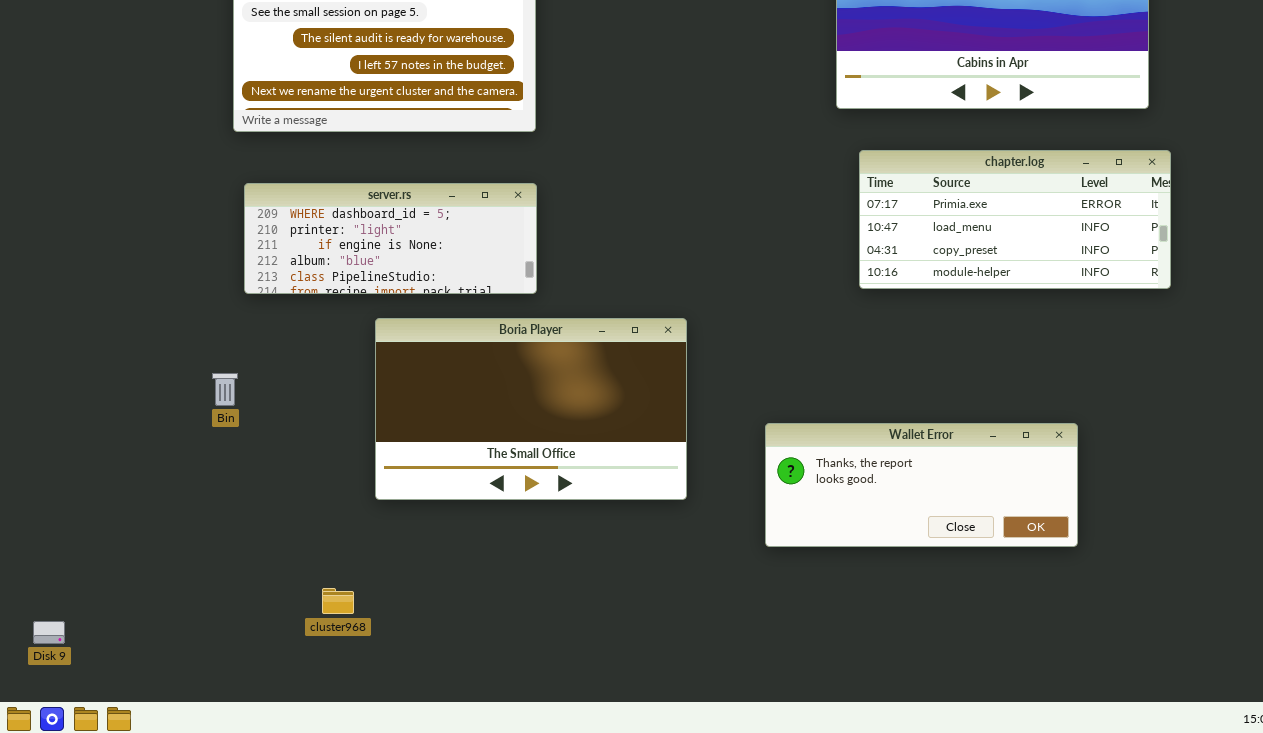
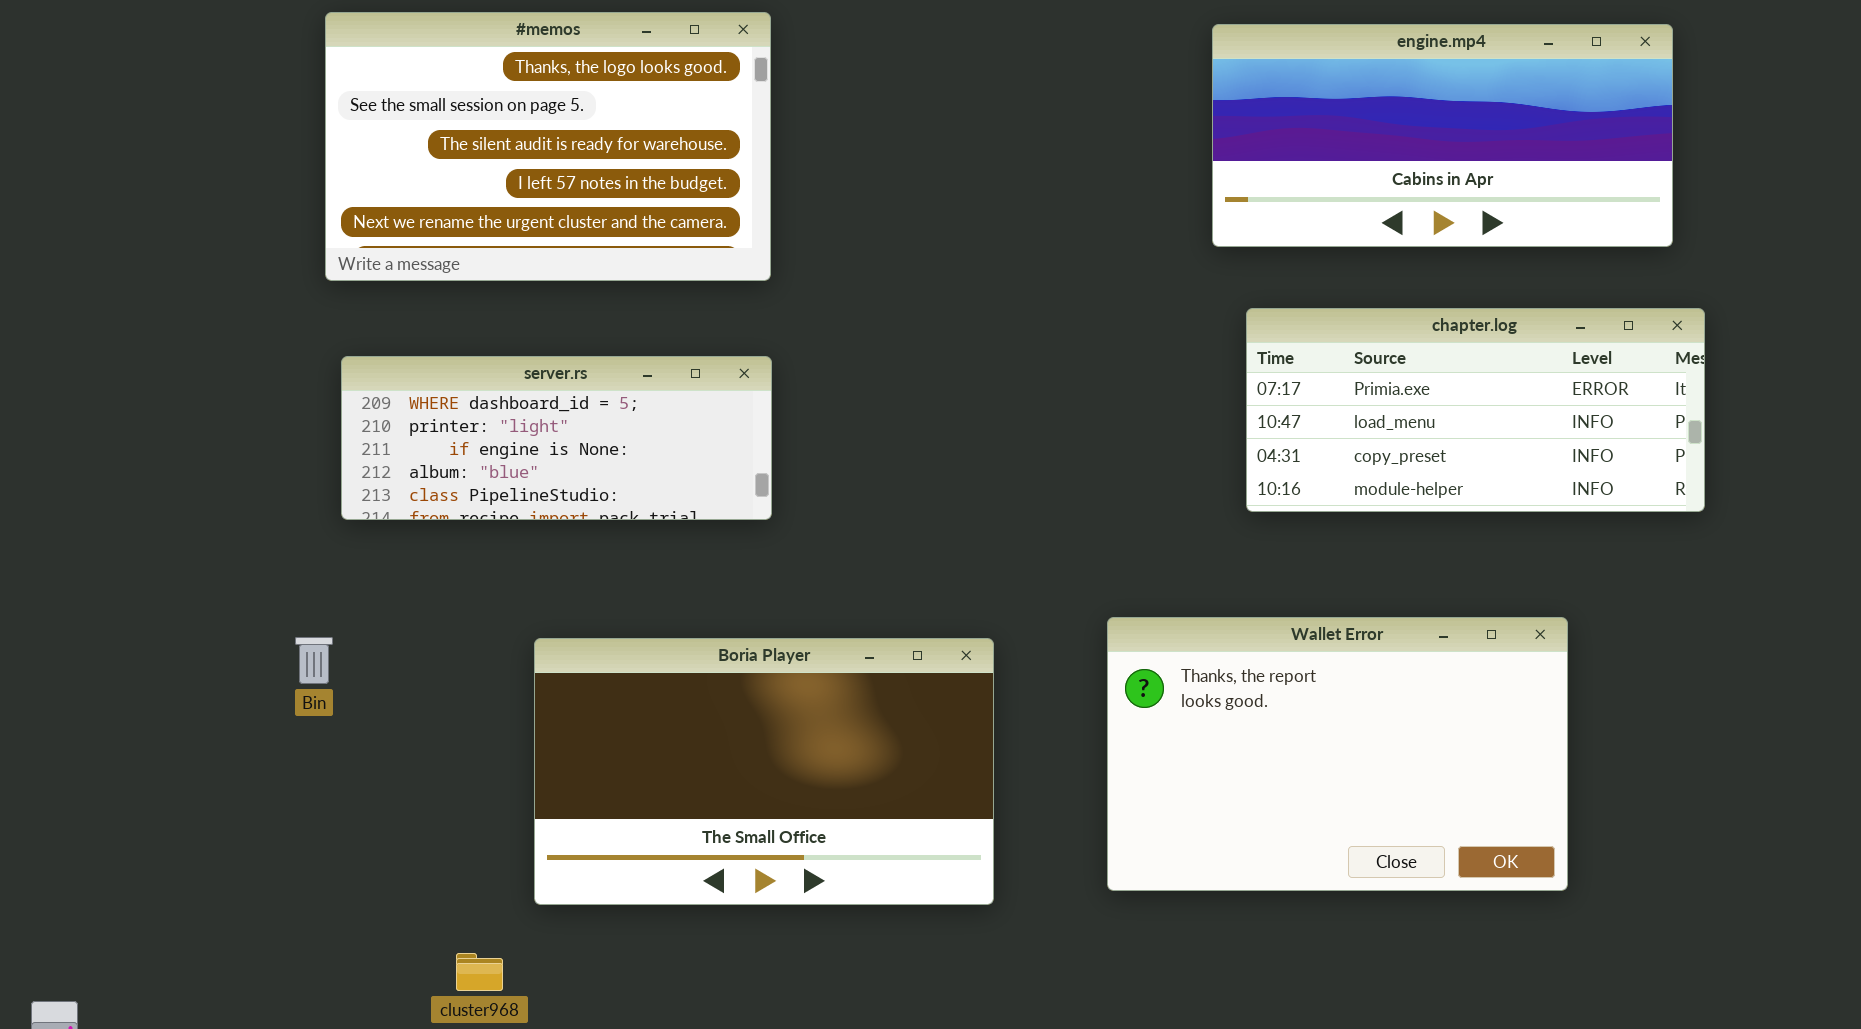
Boria Player: [375,318,687,500] -> [534,638,994,905], moved
Wallet Error: [765,423,1078,547] -> [1107,617,1568,891], resized

